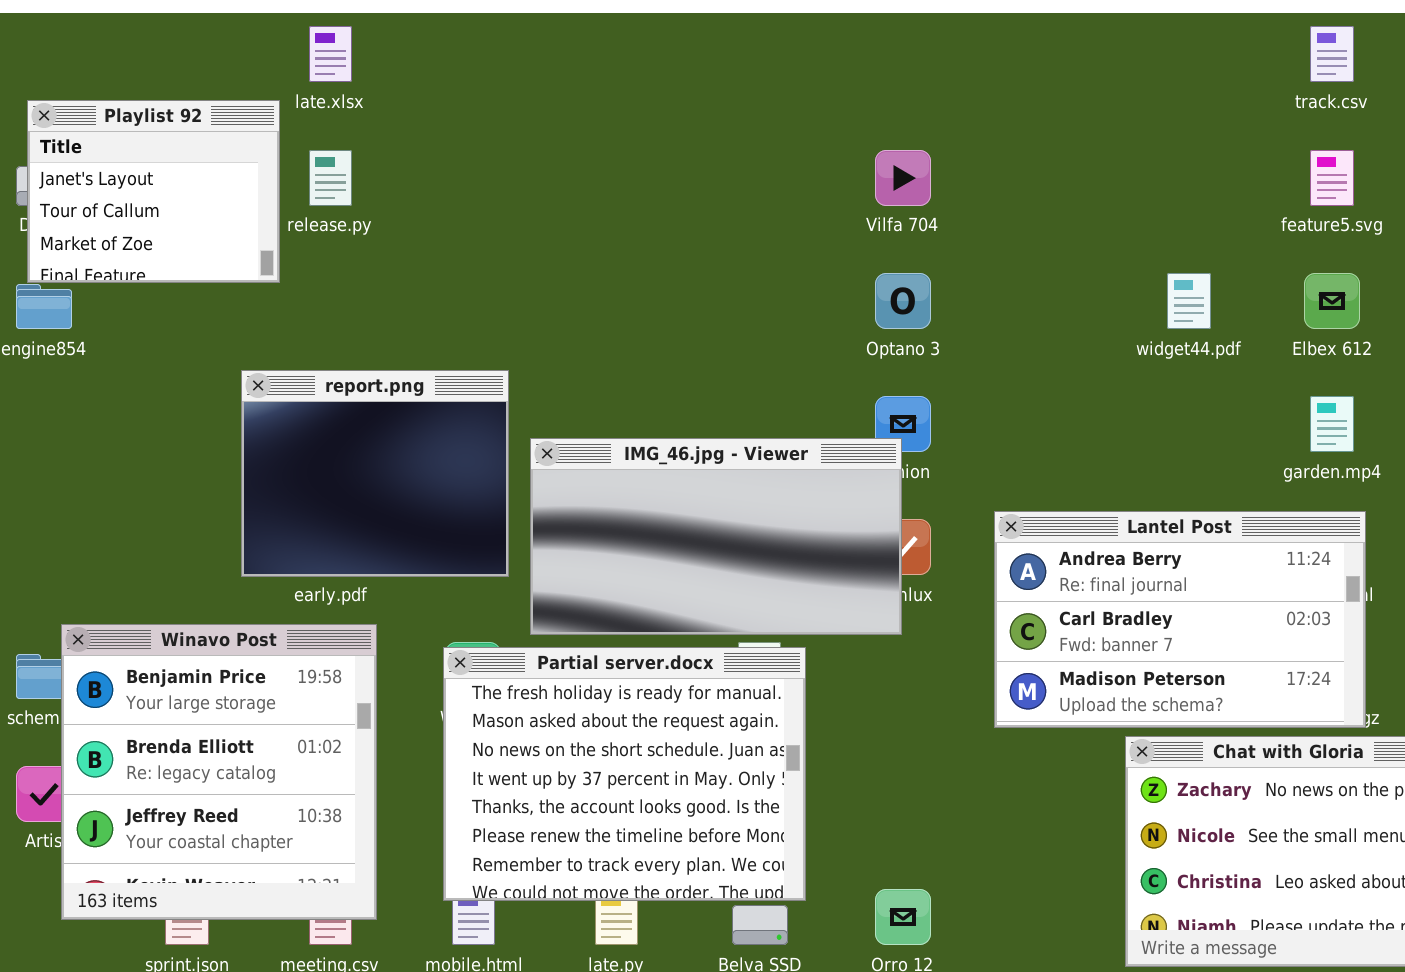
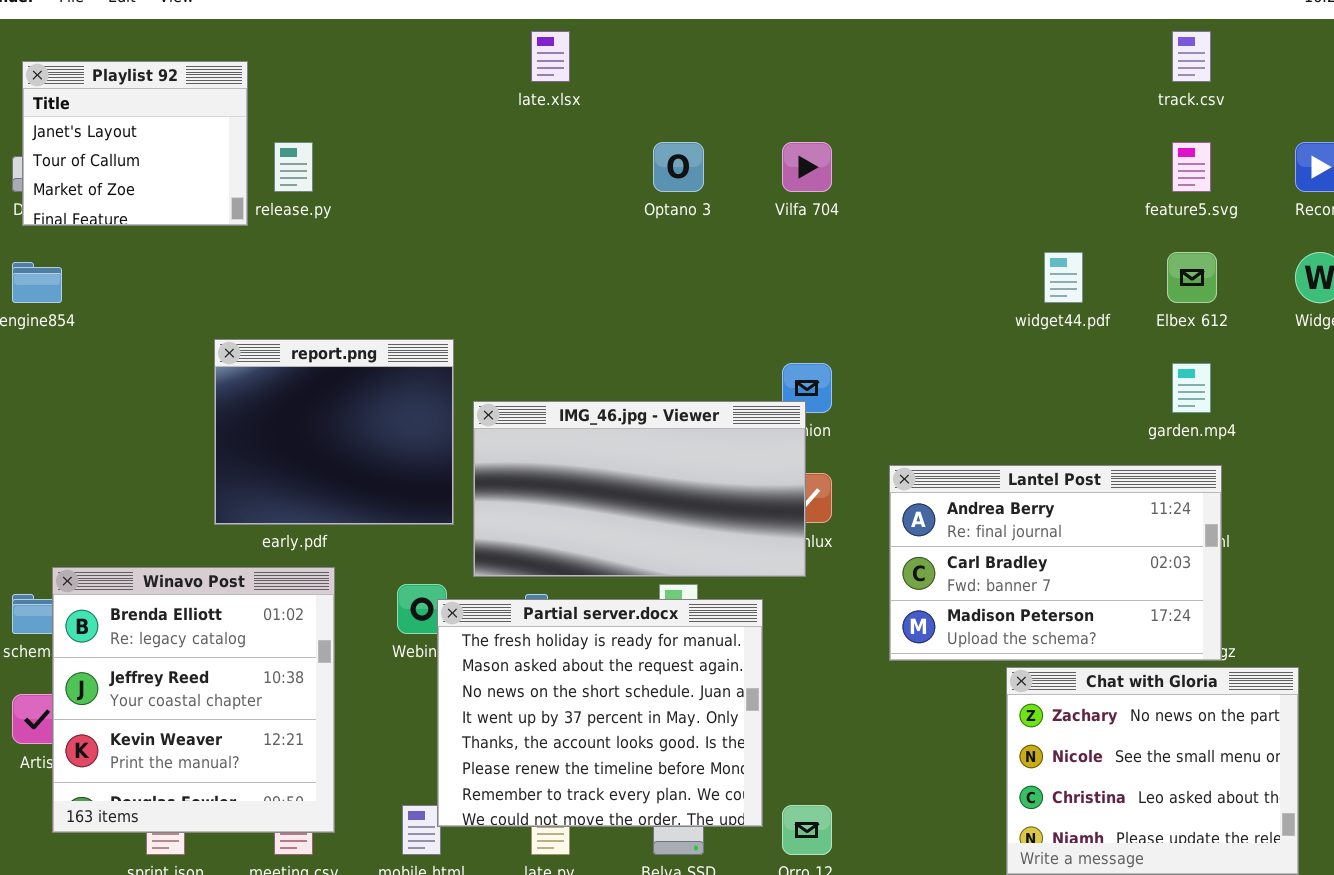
late.xlsx: [309,26,352,82] -> [531,31,570,82], moved
Playlist 92: [27,100,280,283] -> [22,61,248,226], moved
Optano 3: [875,273,931,329] -> [653,142,704,192], moved
Winavo Post: [61,624,377,920] -> [52,567,335,833], scrolled down 1 row
Partial server.docx: [443,647,806,901] -> [437,599,763,827], moved

